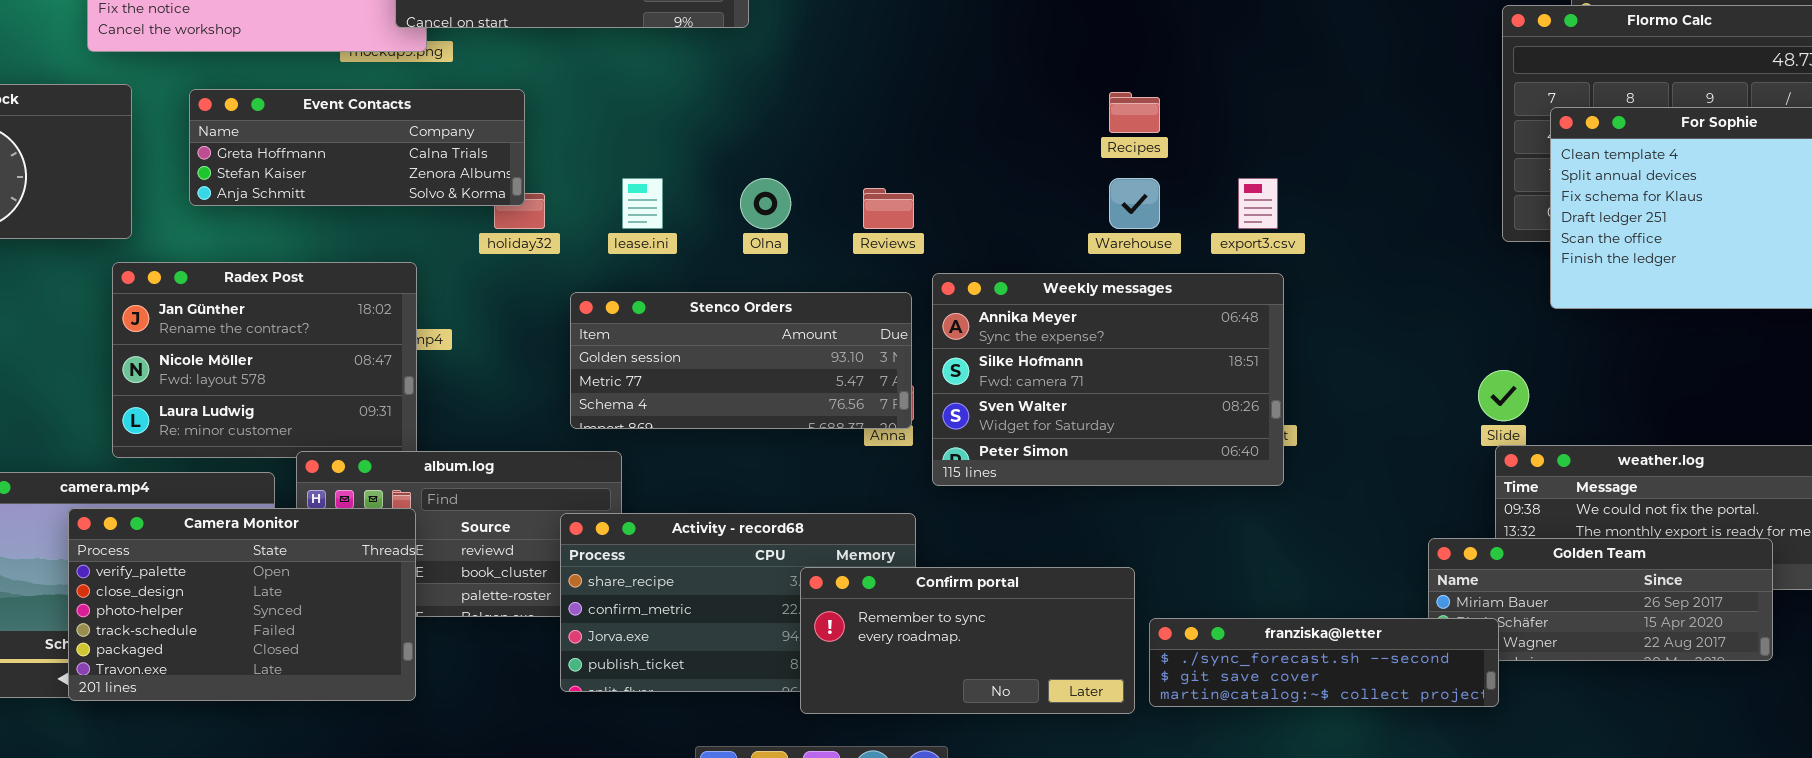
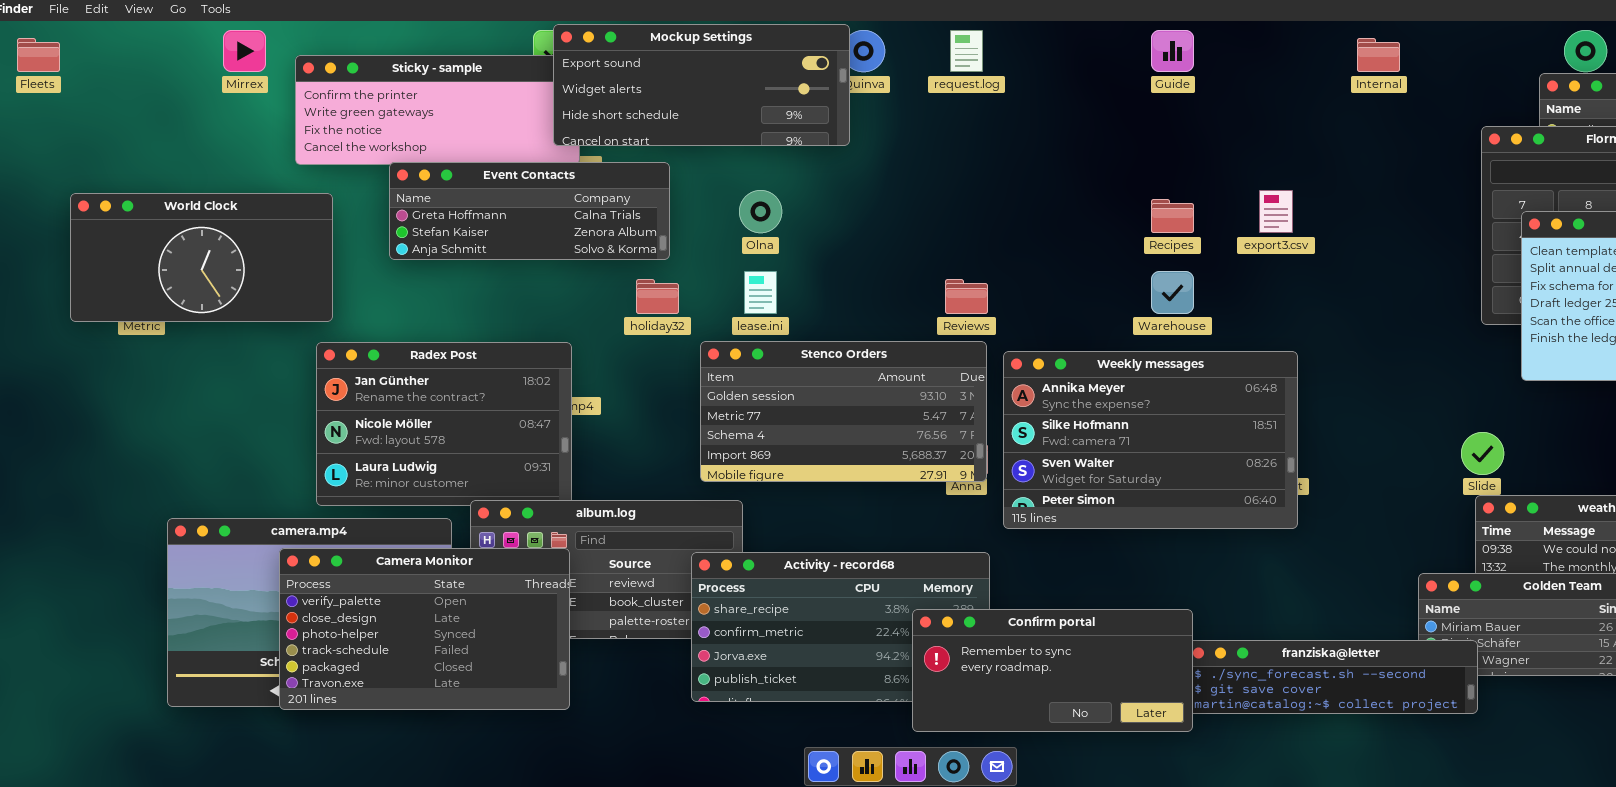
Event Contacts: [189,89,525,206] -> [389,162,670,260], moved
Olna: [740,178,791,229] -> [739,190,782,233], moved
export3.csv: [1238,178,1278,229] -> [1259,190,1293,233], moved
Stenco Orders: [570,292,912,429] -> [700,341,987,482], resized
Confirm portal: [800,567,1135,714] -> [912,609,1193,732], moved

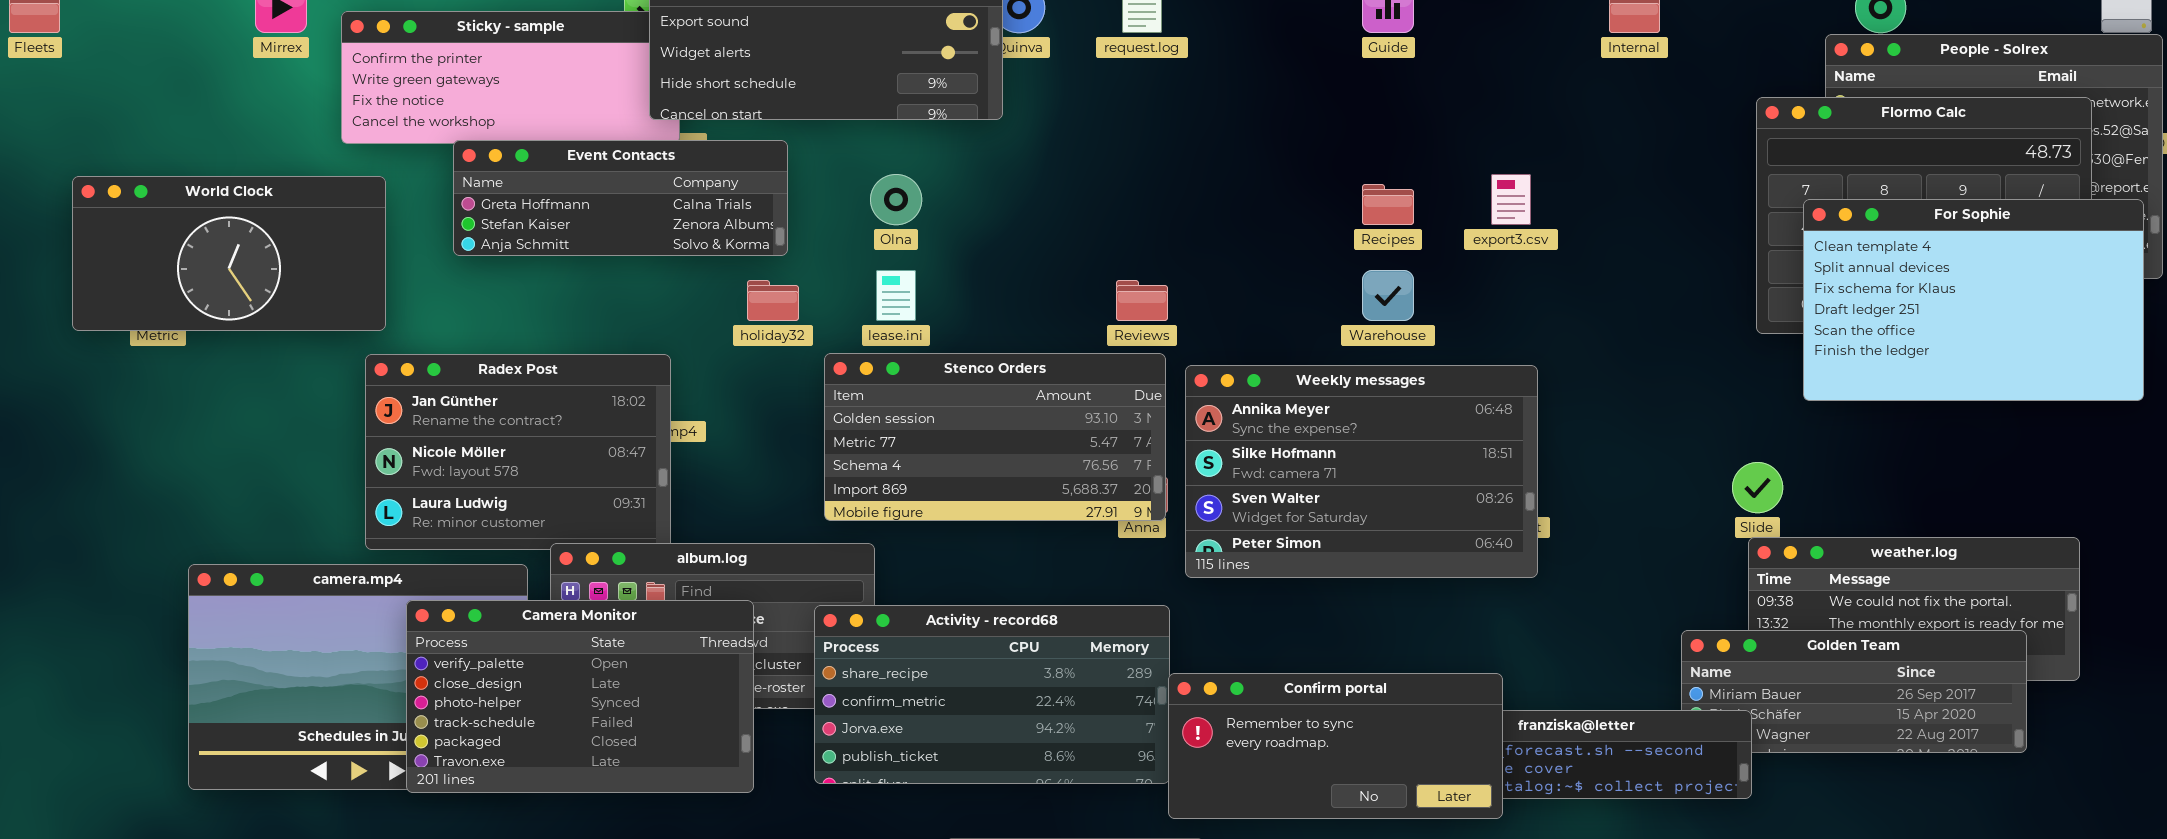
Camera Monitor: [279,548,570,710] -> [406,600,754,793], moved
Confirm portal: [912,609,1193,732] -> [1168,673,1503,819], moved

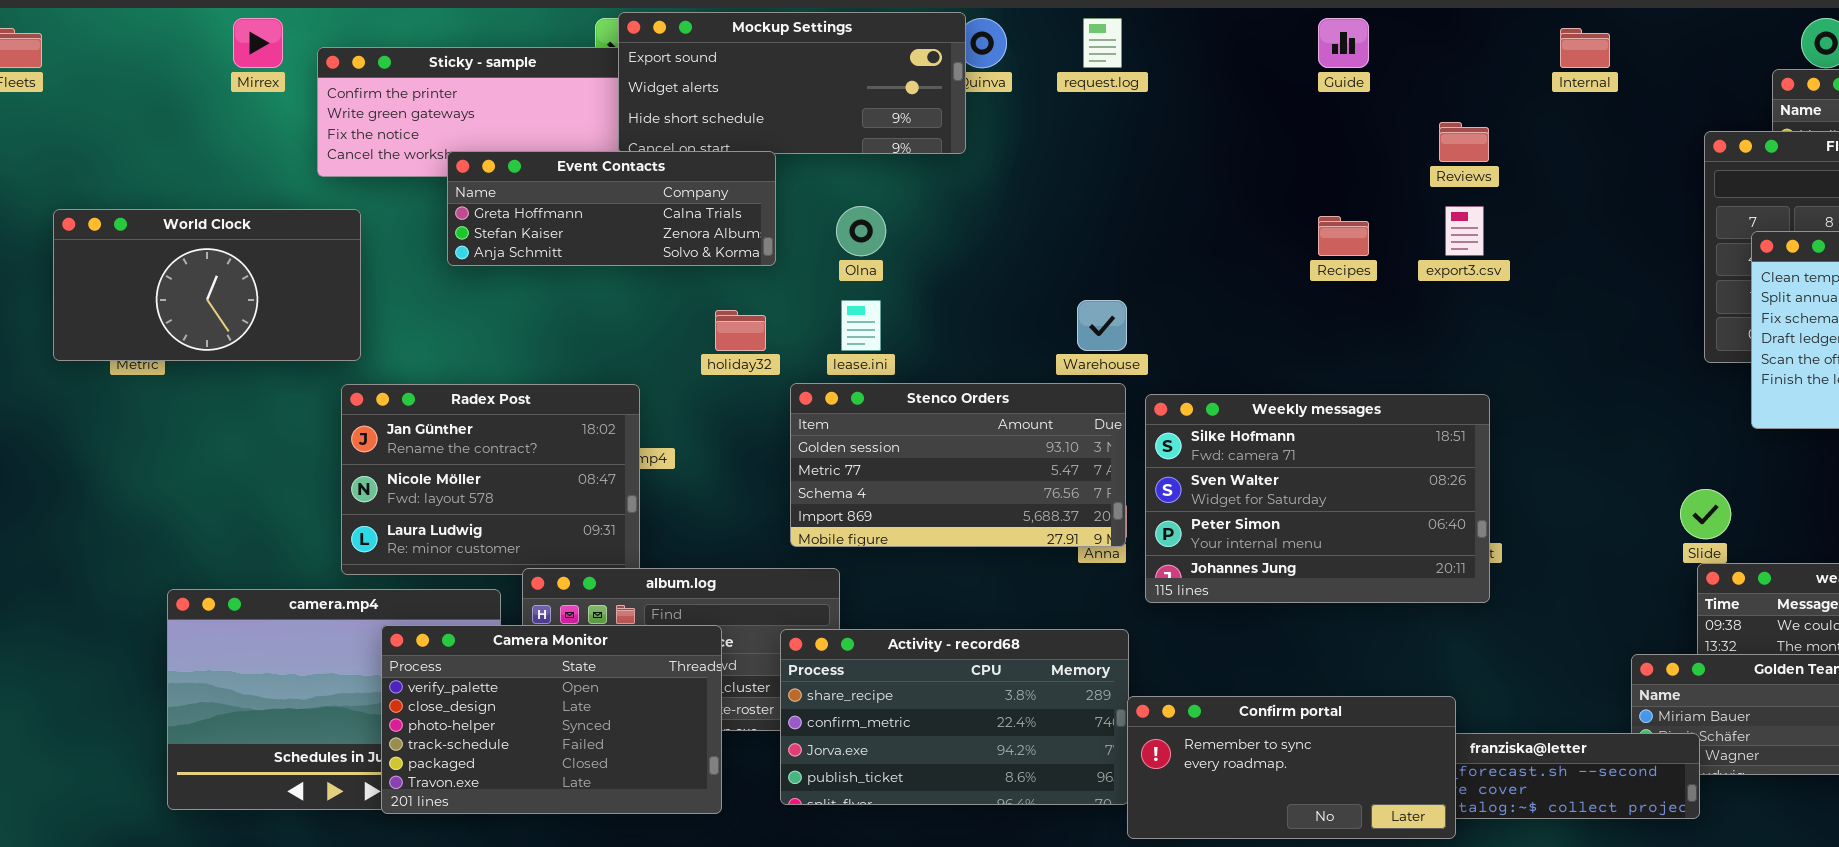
Event Contacts: [453,140,788,256] -> [447,151,776,266], moved
Warehouse: [1362,270,1414,321] -> [1077,300,1127,351], moved
Reviews: [1116,280,1168,321] -> [1439,122,1489,162], moved
Weekly messages: [1185,365,1538,578] -> [1145,394,1490,603], scrolled down 1 row

